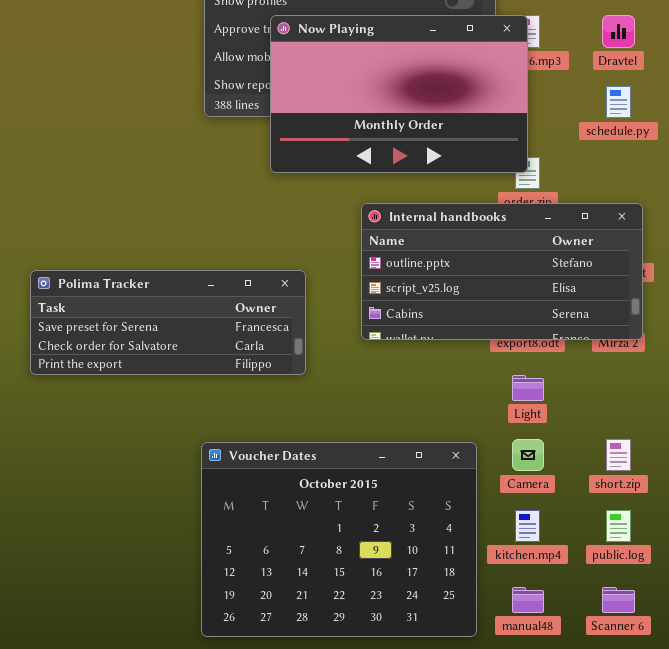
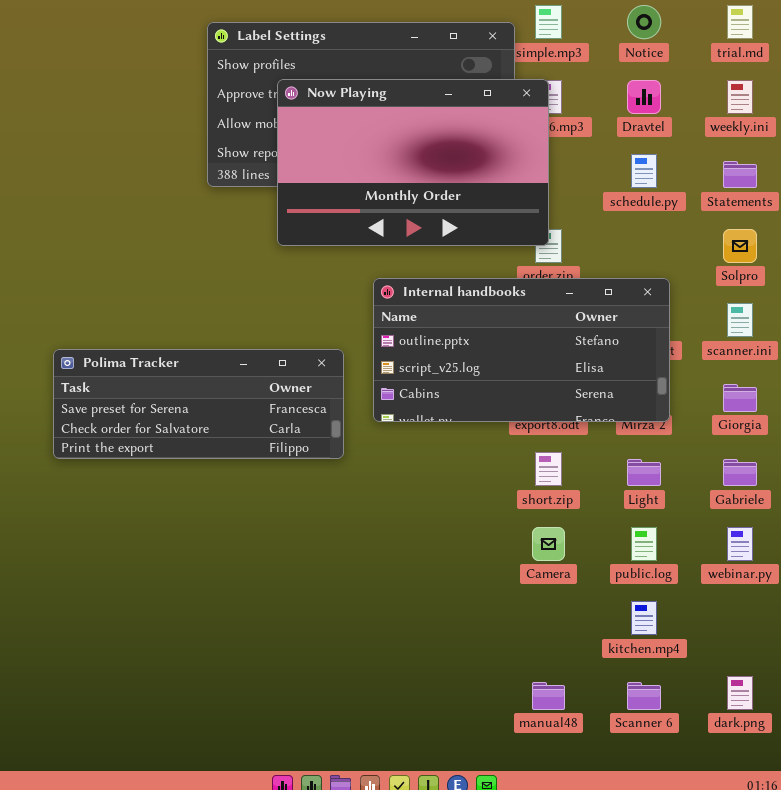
Polima Tracker: [30,270,306,375] -> [53,349,344,459], moved
Light: [512,375,544,401] -> [627,459,661,486], moved
short.zip: [606,439,631,471] -> [535,452,562,486], moved
Voucher Dates: [201,442,477,637] -> none, closed
kitchen.mp4: [515,510,540,542] -> [631,601,657,635], moved
public.log: [606,510,631,542] -> [631,527,657,561], moved

